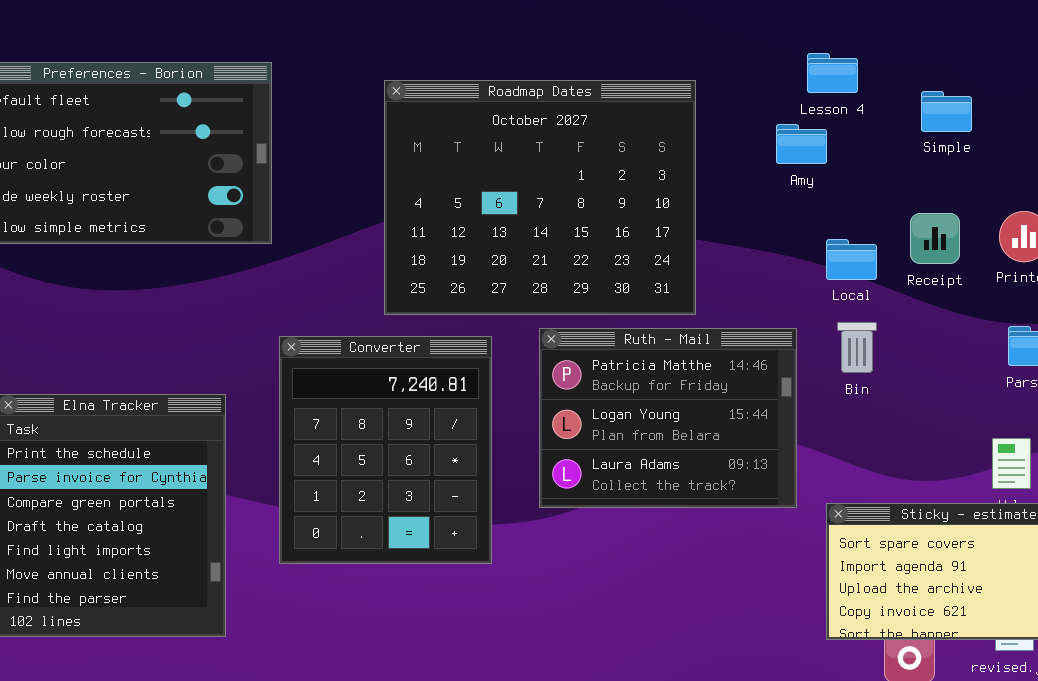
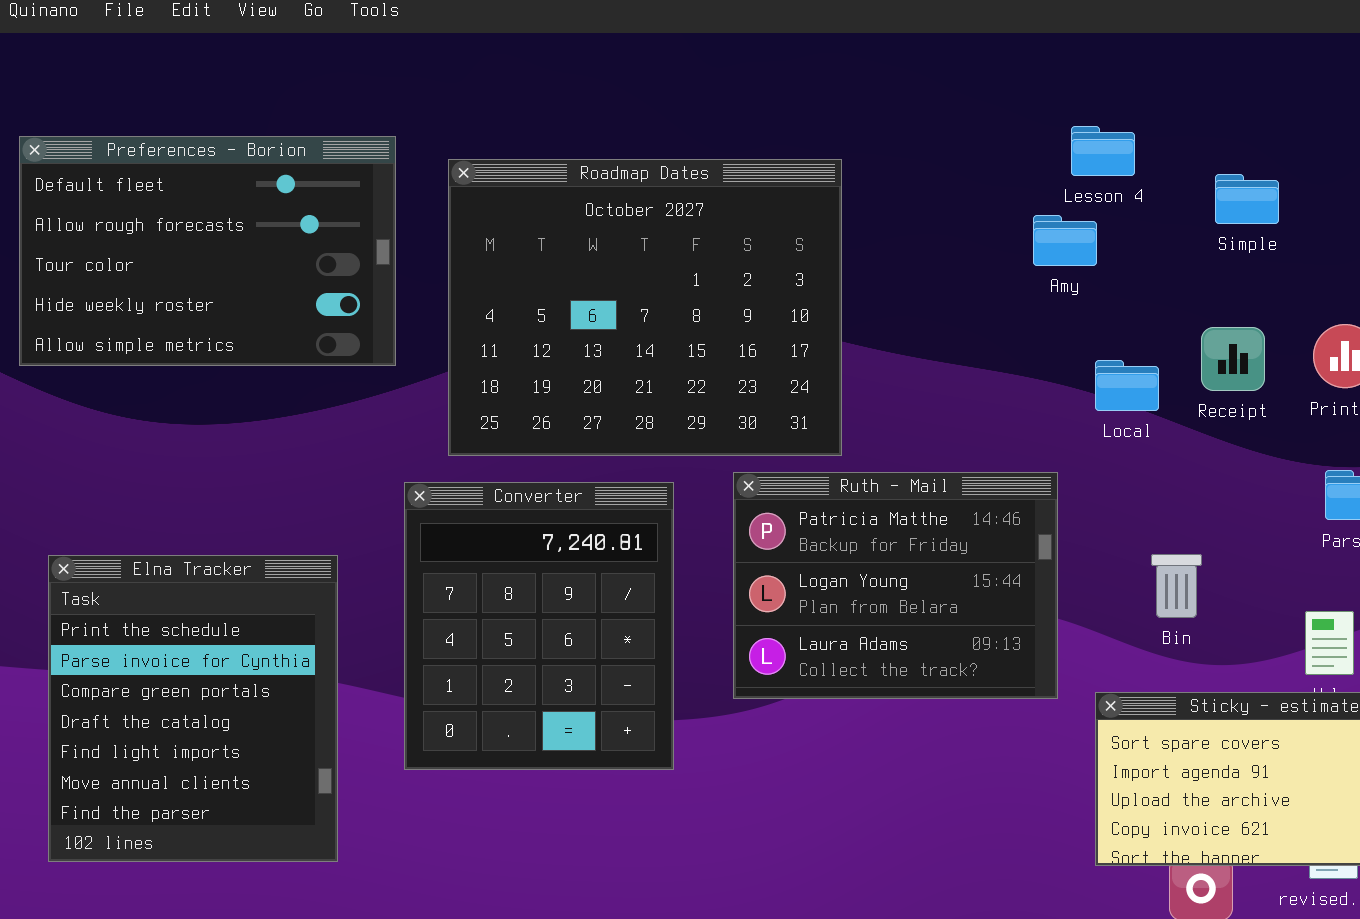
Roadmap Dates: [384,80,696,315] -> [448,159,842,456], moved
Bin: [837,322,877,373] -> [1151,554,1202,618], moved

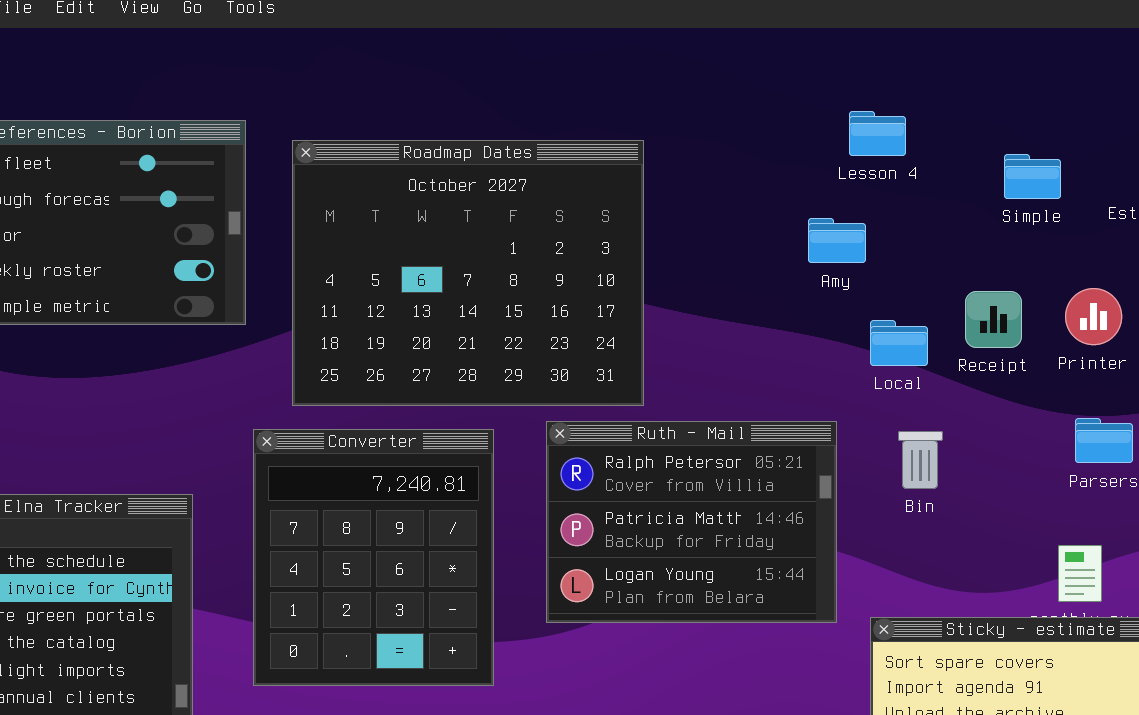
Simple: [1215,174,1279,224] -> [1004,154,1061,199], moved
Amy: [1033,215,1097,266] -> [808,218,866,263], moved
Ruth - Mail: [733,472,1058,699] -> [546,421,837,623], scrolled up 1 row
Bin: [1151,554,1202,618] -> [898,431,943,489], moved

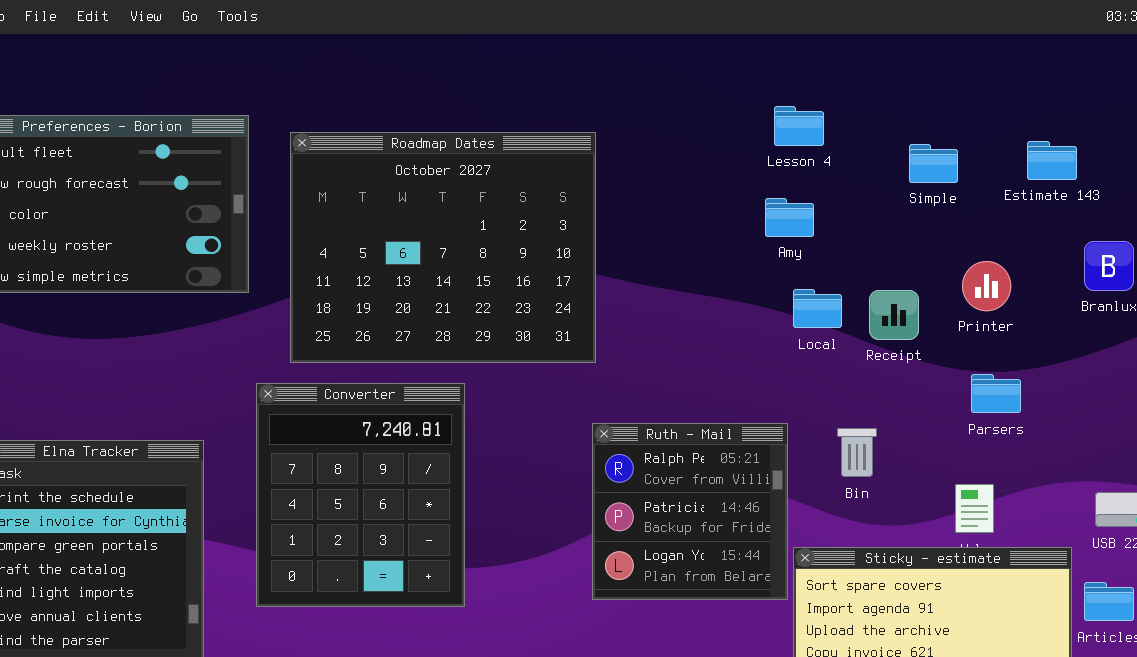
Amy: [808,218,866,263] -> [765,198,814,237], moved
Receipt: [965,291,1022,348] -> [869,290,919,340], moved
Ruth - Mail: [546,421,837,623] -> [592,423,788,600], moved, resized
Bin: [898,431,943,489] -> [837,428,877,477], moved

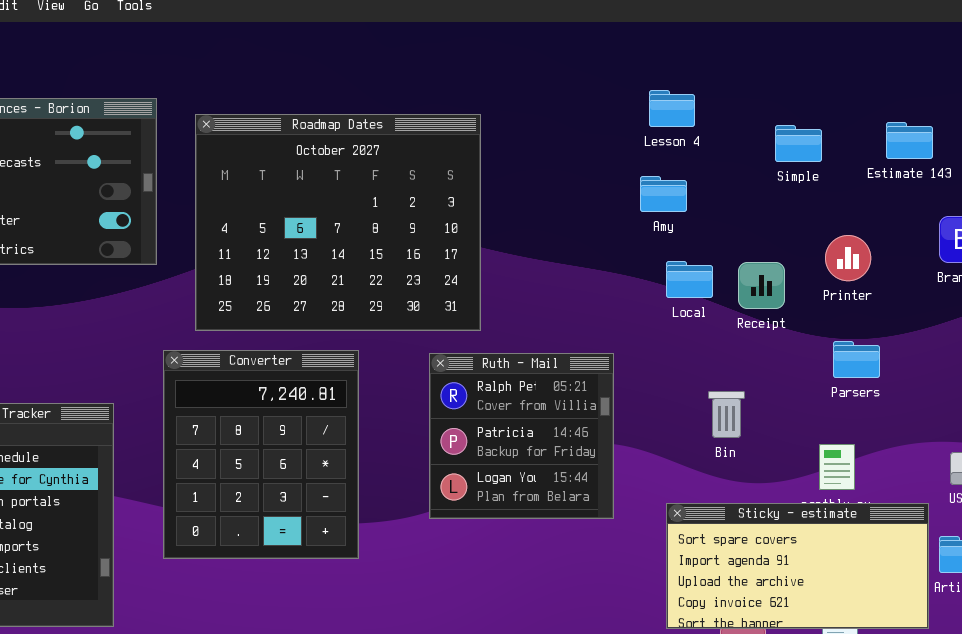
Ruth - Mail: [592,423,788,600] -> [429,353,614,519], moved

